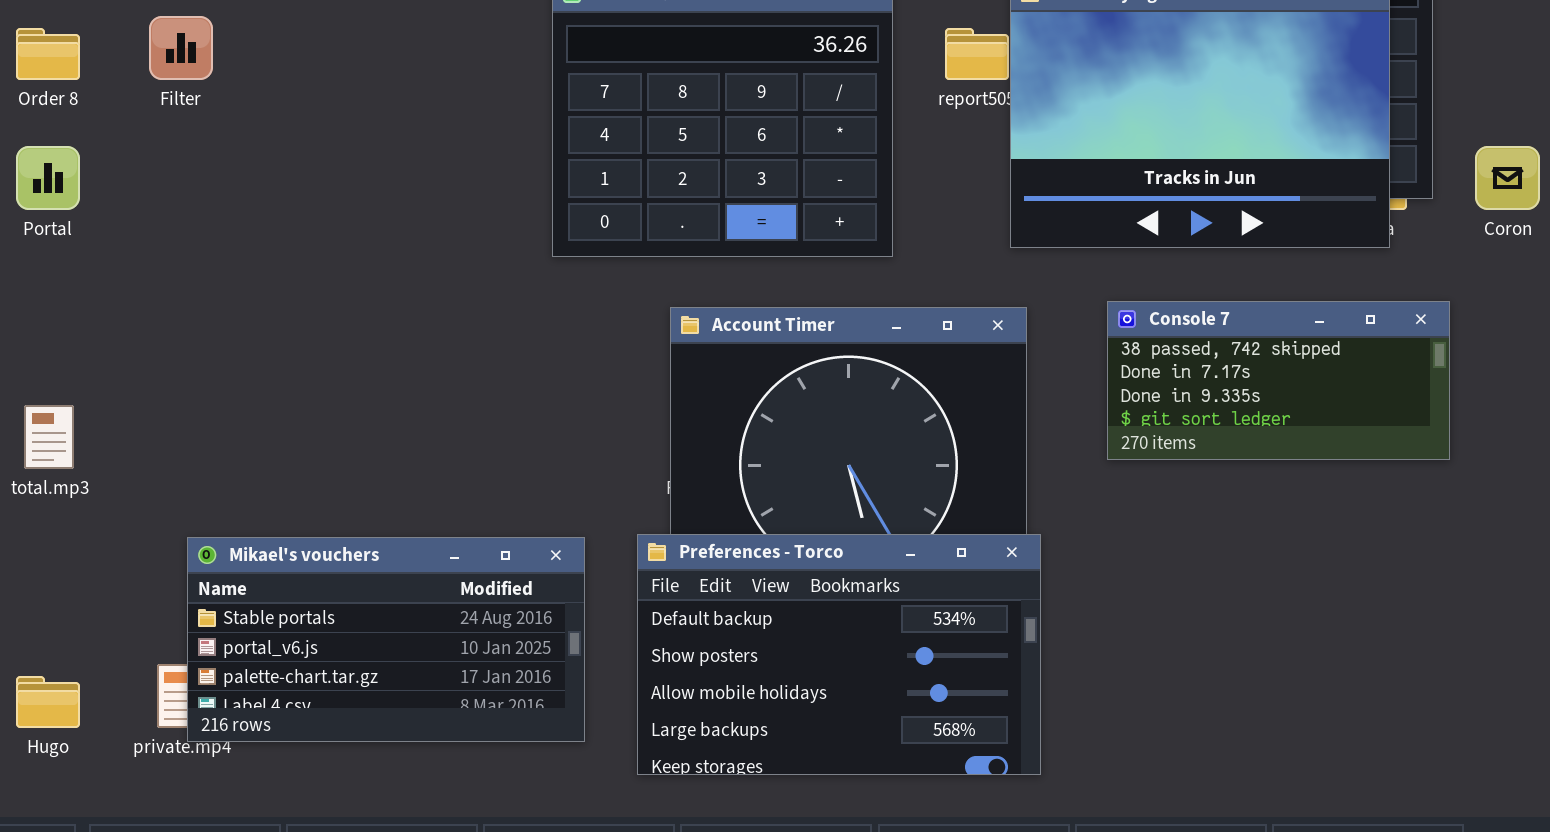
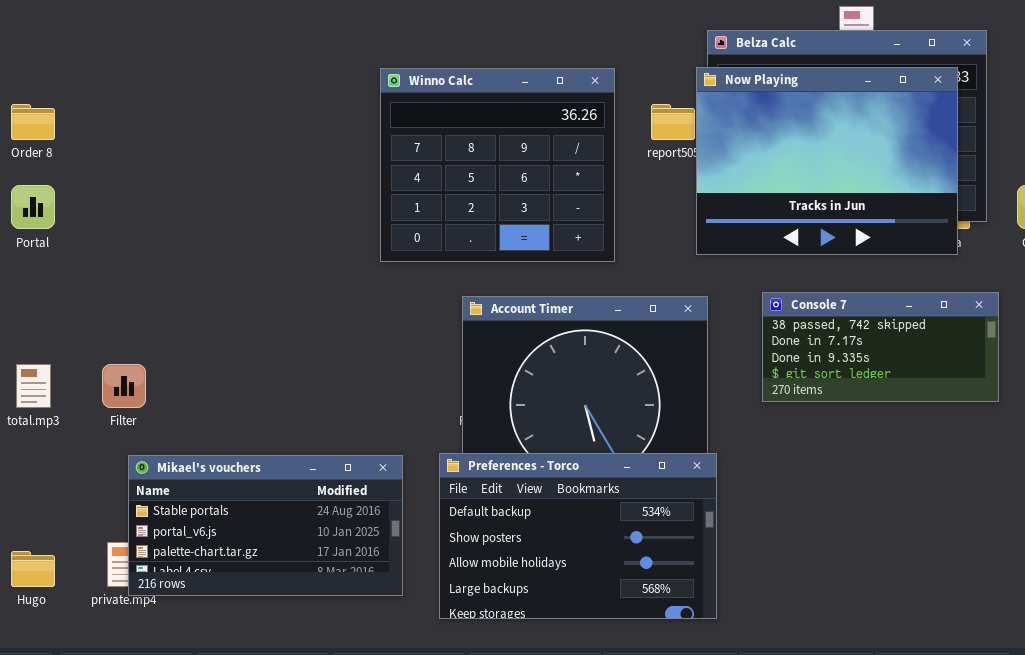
Filter: [149,16,213,80] -> [102,364,146,408], moved

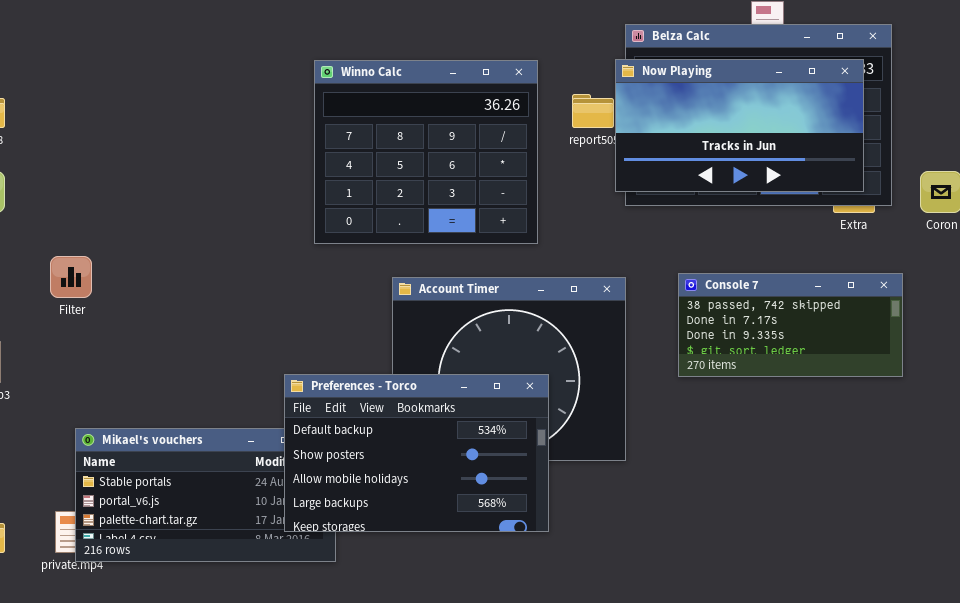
Now Playing: [696,67,958,255] -> [615,59,864,192], resized
Filter: [102,364,146,408] -> [50,256,92,298], moved
Preferences - Torco: [439,453,717,619] -> [284,374,549,532], moved

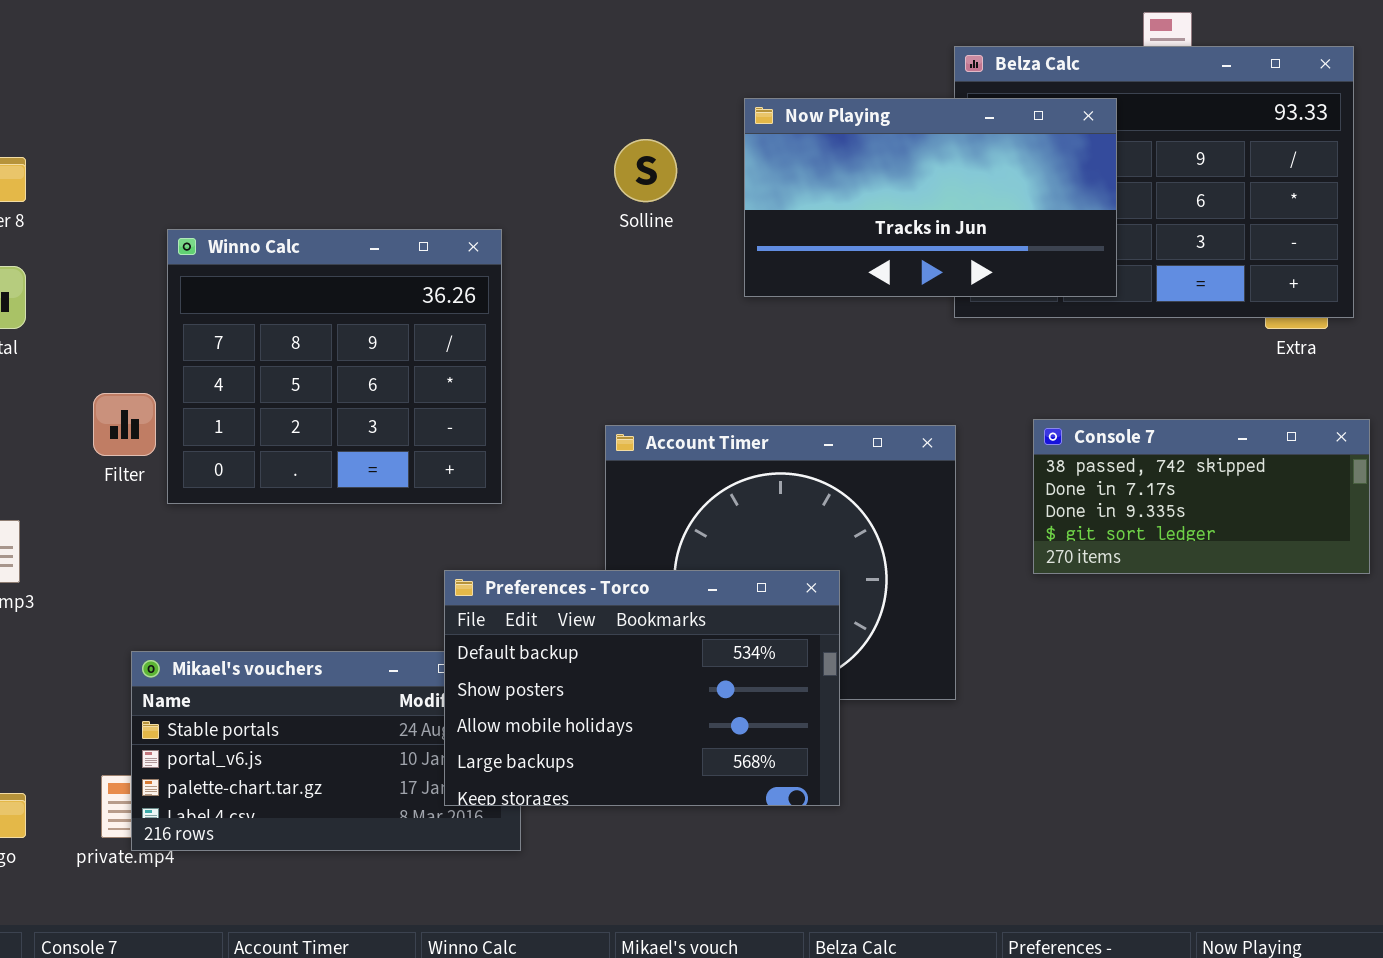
Now Playing: [615,59,864,192] -> [744,98,1117,297], moved
Winno Calc: [314,60,538,244] -> [167,229,502,504], moved

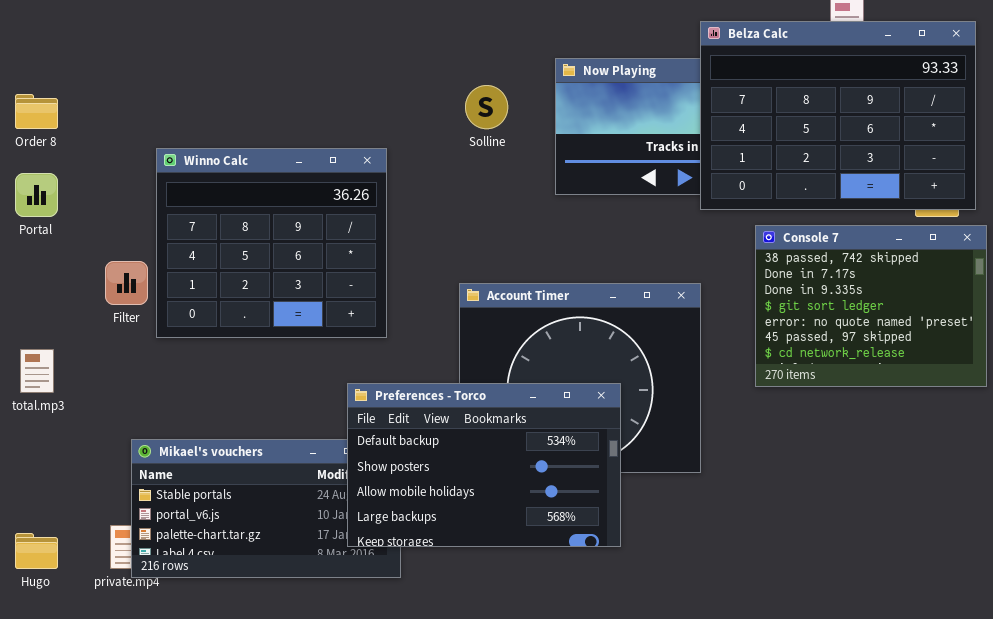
Belza Calc: [954,46,1354,318] -> [700,21,976,210], raised
Console 7: [1033,419,1370,574] -> [755,225,987,387], resized

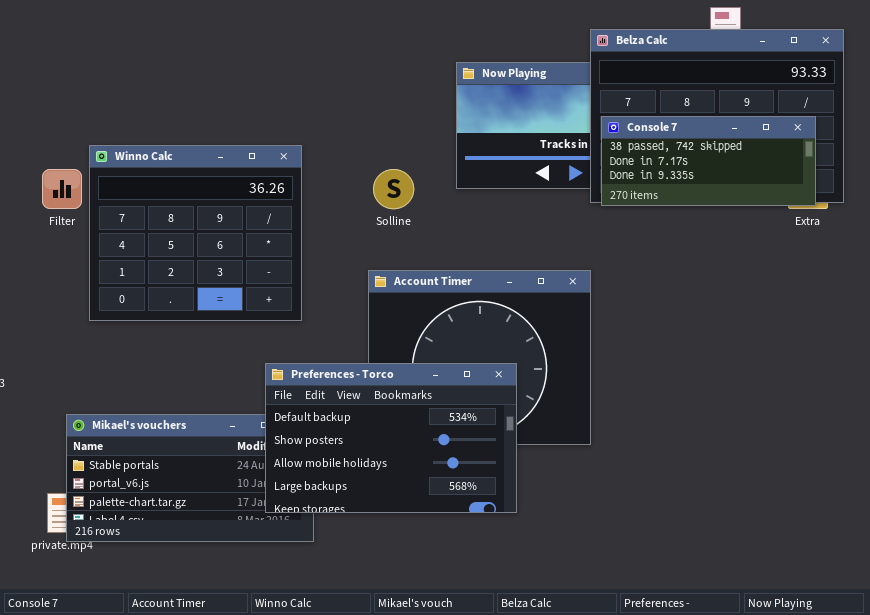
Solline: [465,85,508,129] -> [373,169,414,209], moved
Console 7: [755,225,987,387] -> [601,116,816,206], moved, resized
Filter: [105,261,148,305] -> [42,169,82,209], moved

